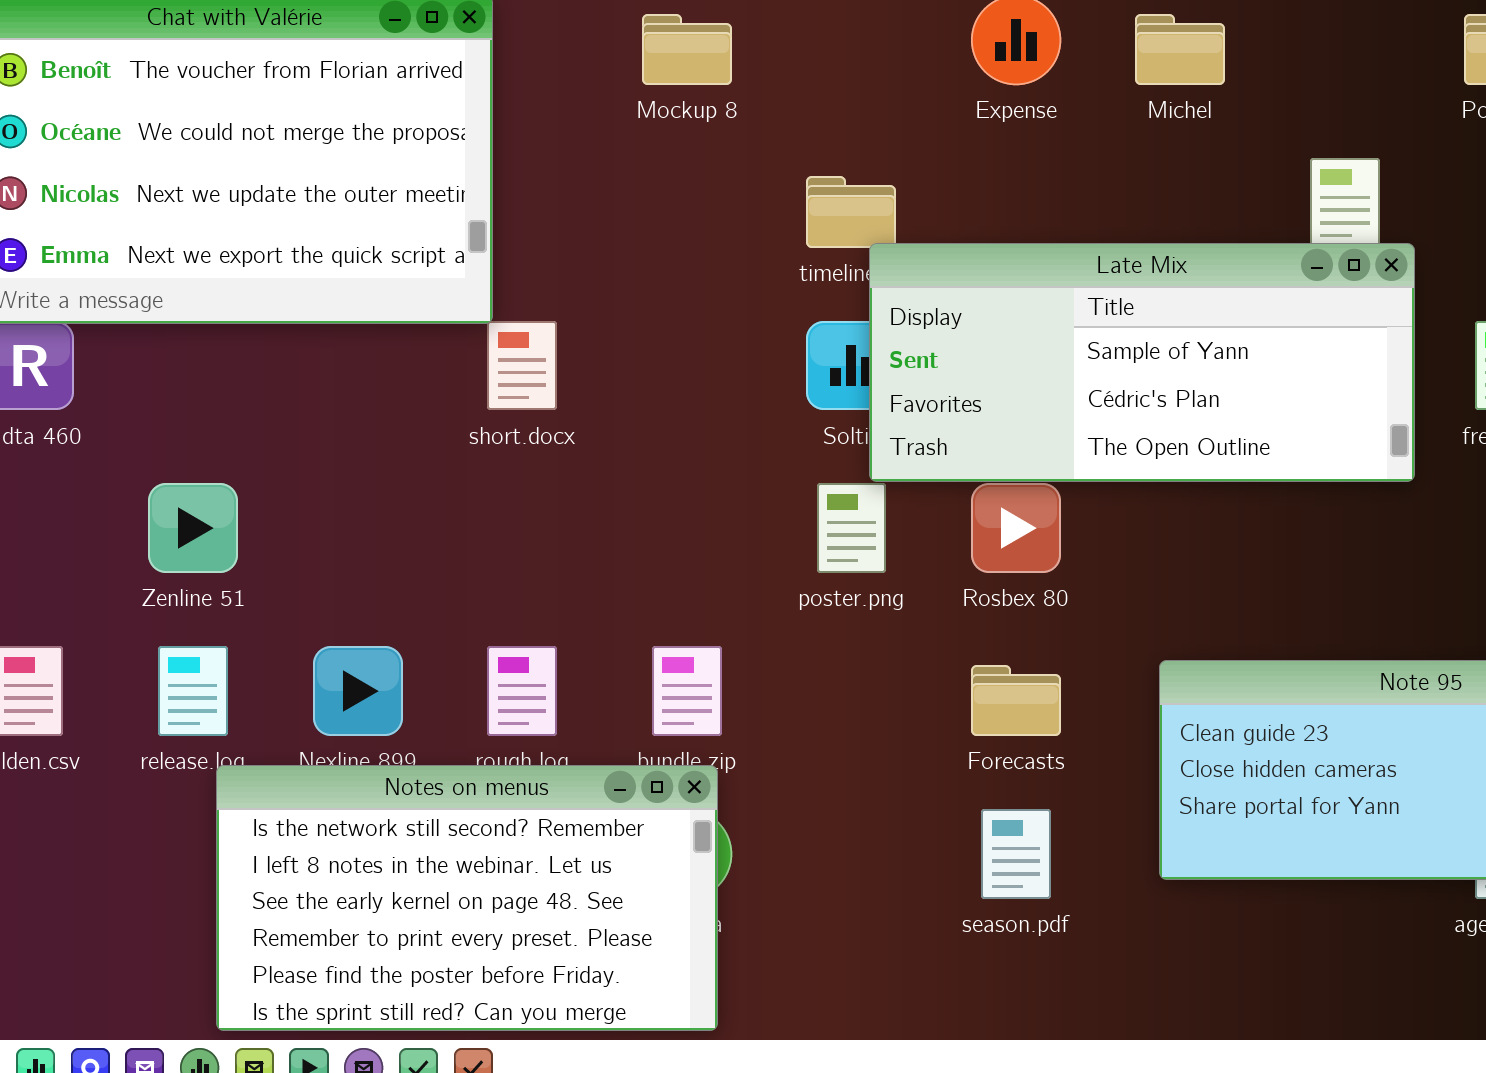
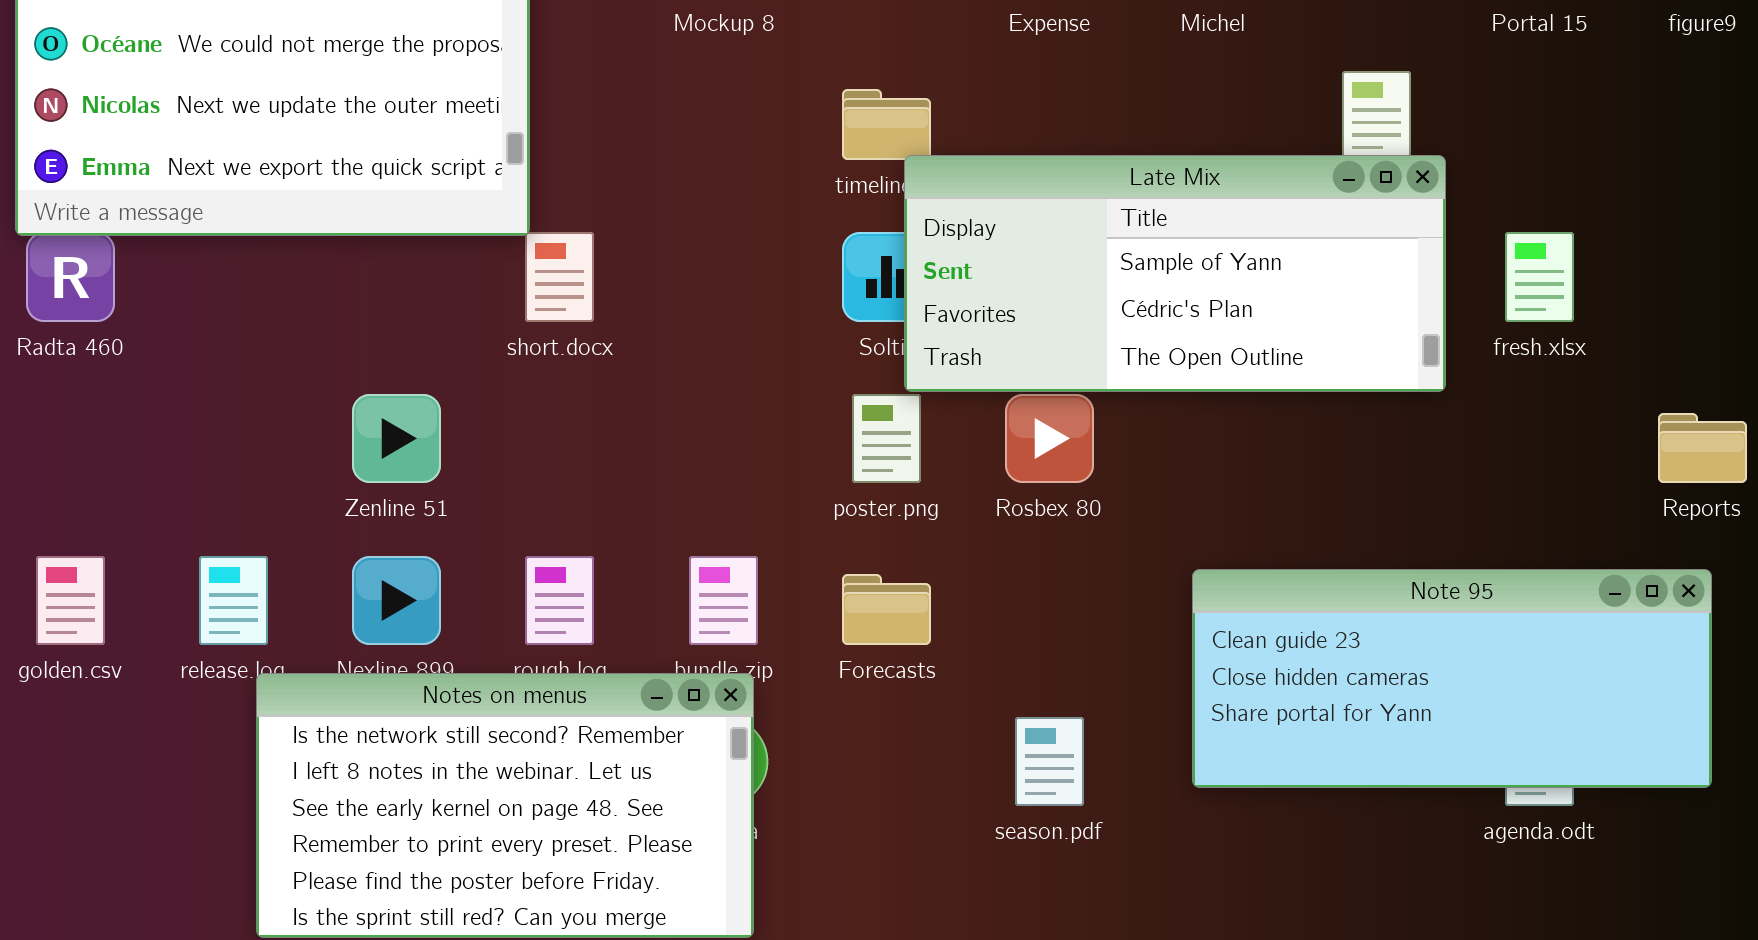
Zenline 51: [148,483,238,573] -> [352,394,441,483], moved
Forecasts: [971,665,1061,736] -> [842,574,931,645], moved

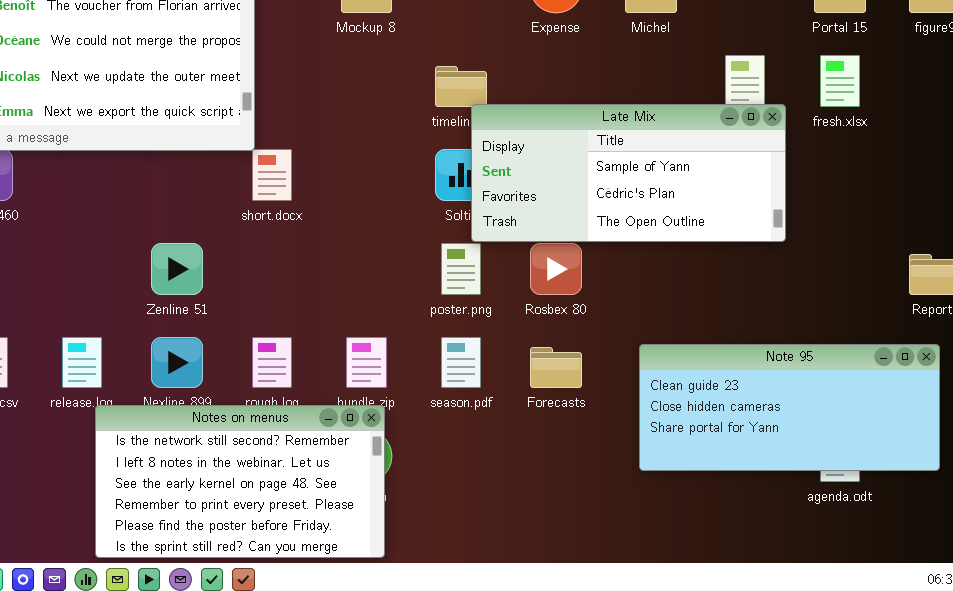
fresh.xlsx: [1505,232,1574,322] -> [820,55,860,107], moved
Forecasts: [842,574,931,645] -> [530,347,582,388], moved
season.pdf: [1015,717,1084,806] -> [441,337,481,388], moved

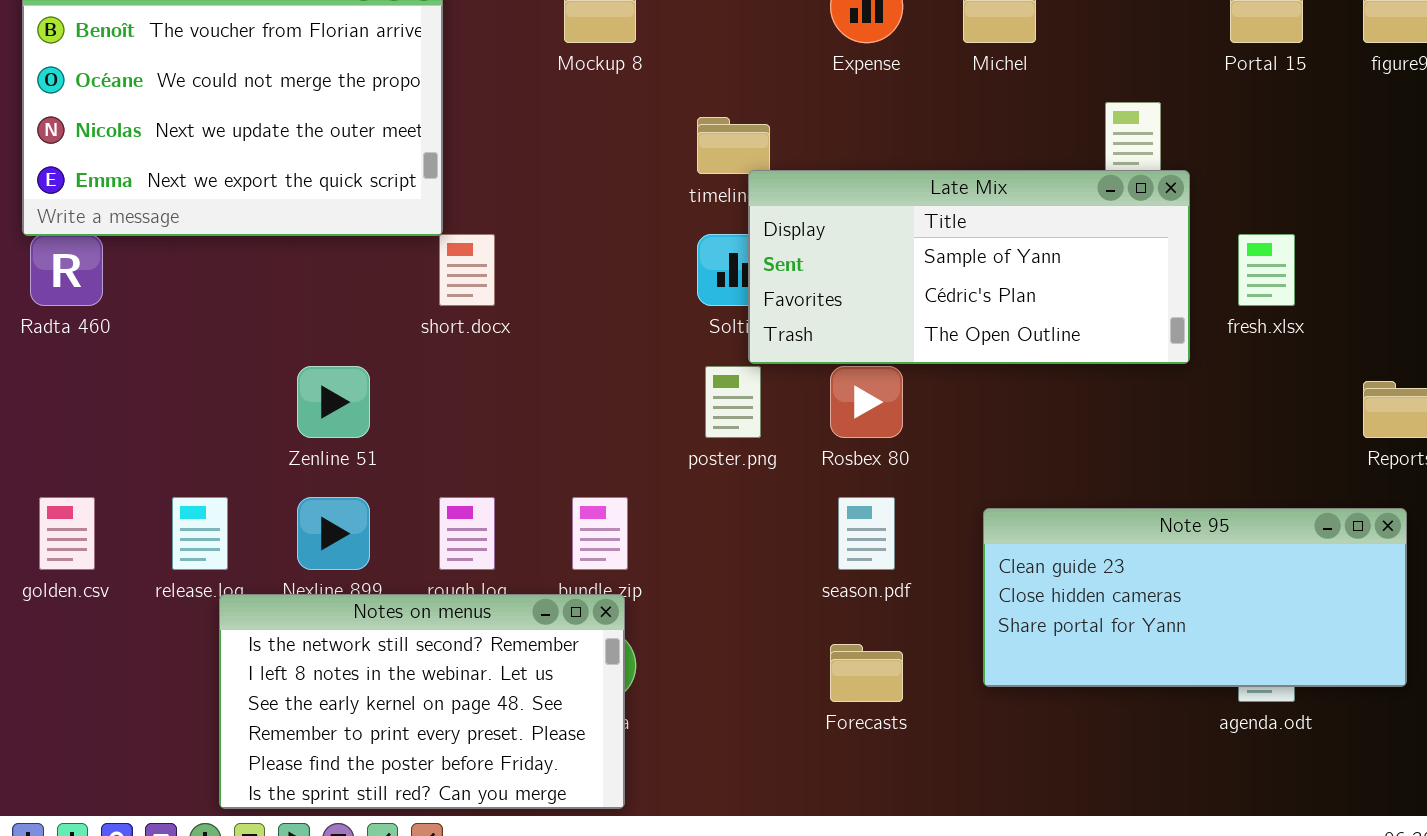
fresh.xlsx: [820,55,860,107] -> [1238,234,1295,306], moved
season.pdf: [441,337,481,388] -> [838,497,895,570], moved
Forecasts: [530,347,582,388] -> [830,644,903,702], moved

